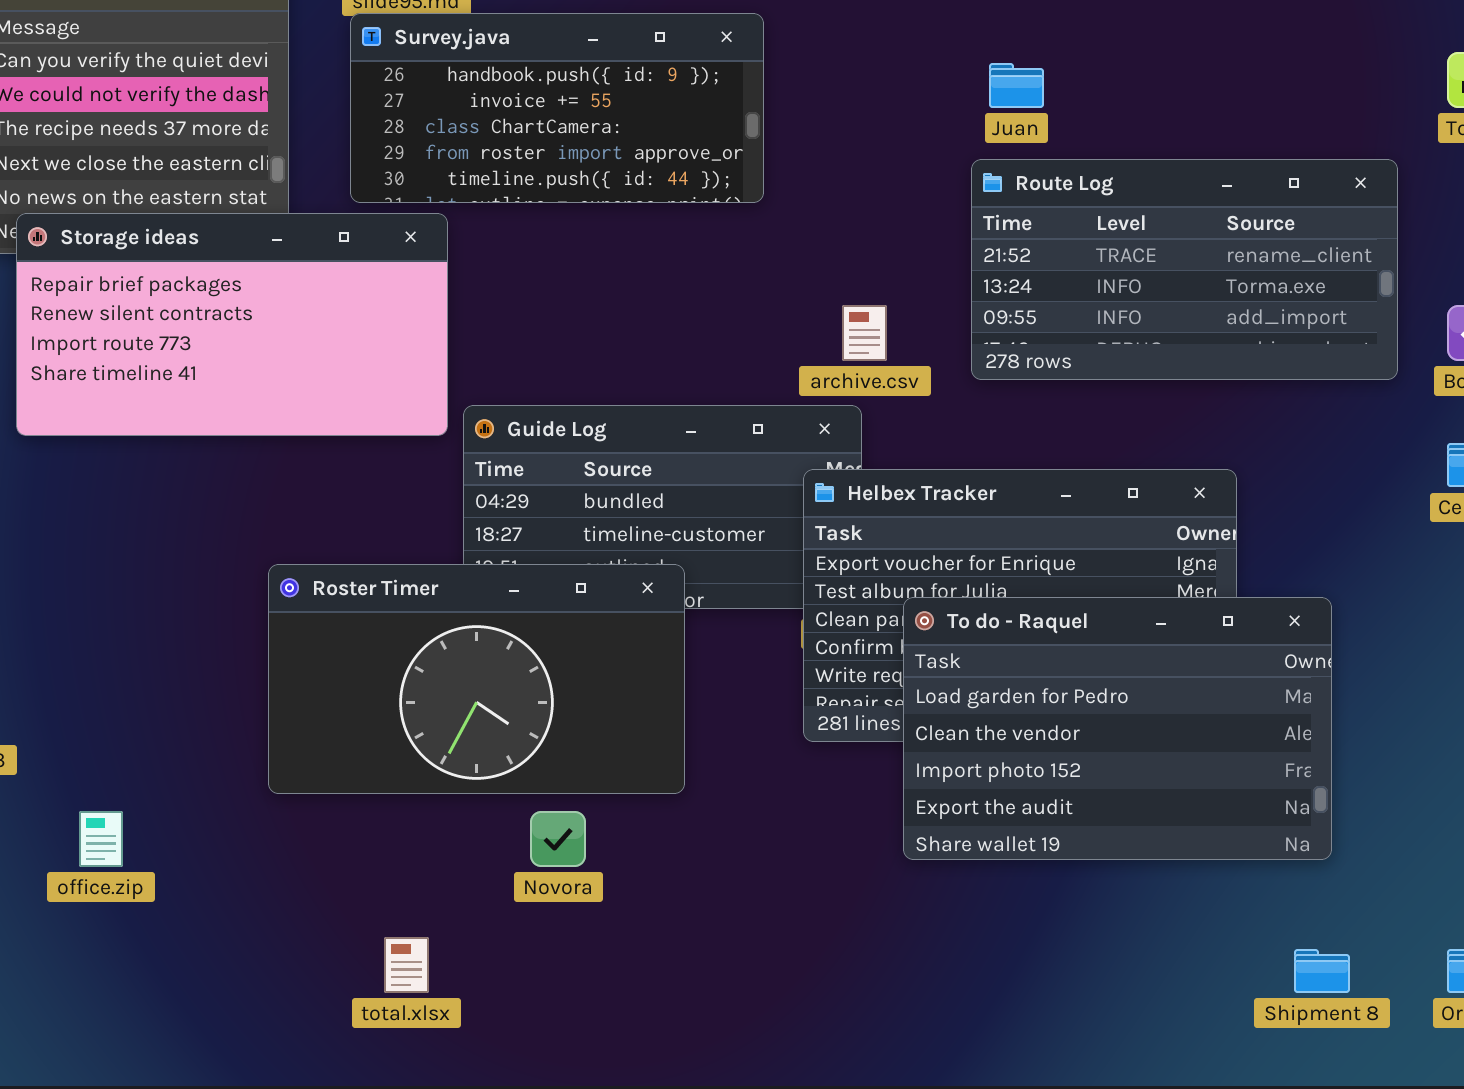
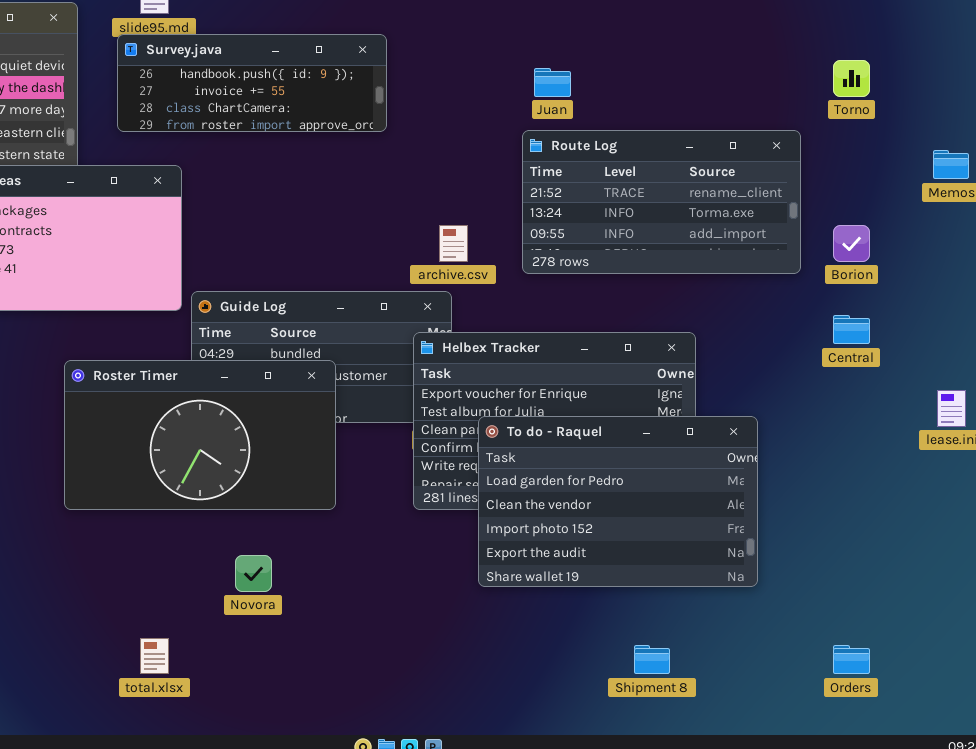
Survey.java: [350,13,764,203] -> [117,34,387,132], resized
Roster Timer: [268,564,685,794] -> [64,360,336,510], moved
Shipment 8: [1294,949,1350,993] -> [634,645,670,674], moved

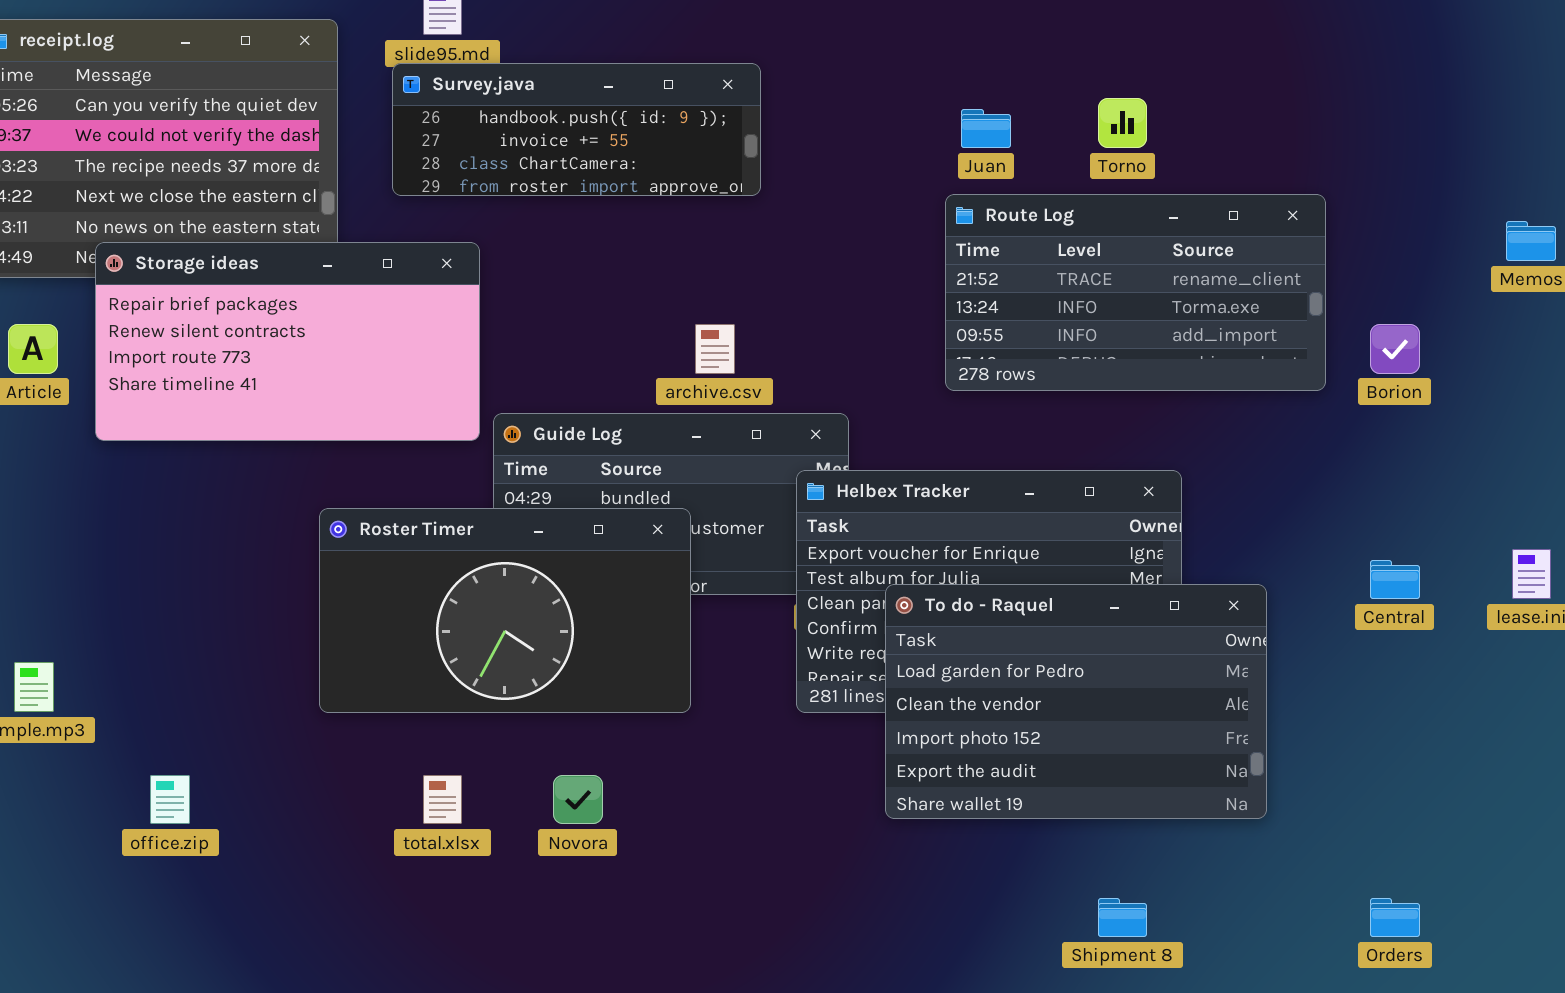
Torno: [833,60,870,97] -> [1098,98,1147,148], moved
archive.csv: [439,225,468,262] -> [695,324,735,374], moved
Central: [833,315,870,344] -> [1370,560,1420,599], moved
total.xlsx: [140,638,169,674] -> [423,775,462,824], moved

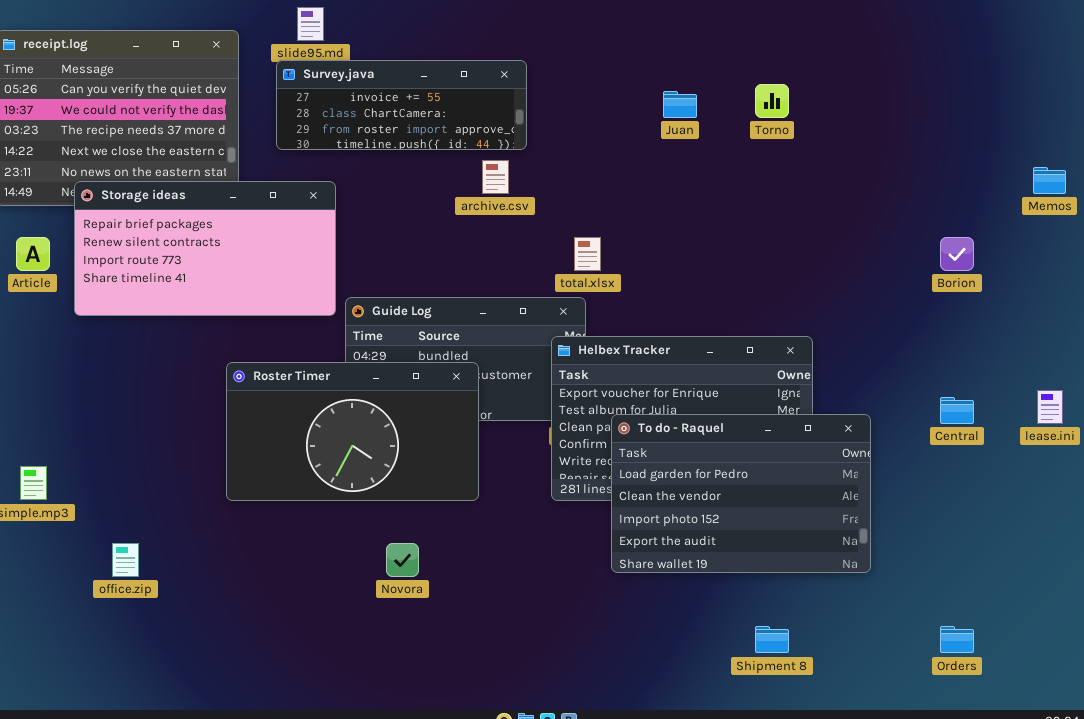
Survey.java: [392,63,761,196] -> [276,60,527,150], scrolled down 1 row
Route Log: [945,194,1326,391] -> none, closed
archive.csv: [695,324,735,374] -> [482,160,509,194], moved
total.xlsx: [423,775,462,824] -> [574,237,601,271], moved

